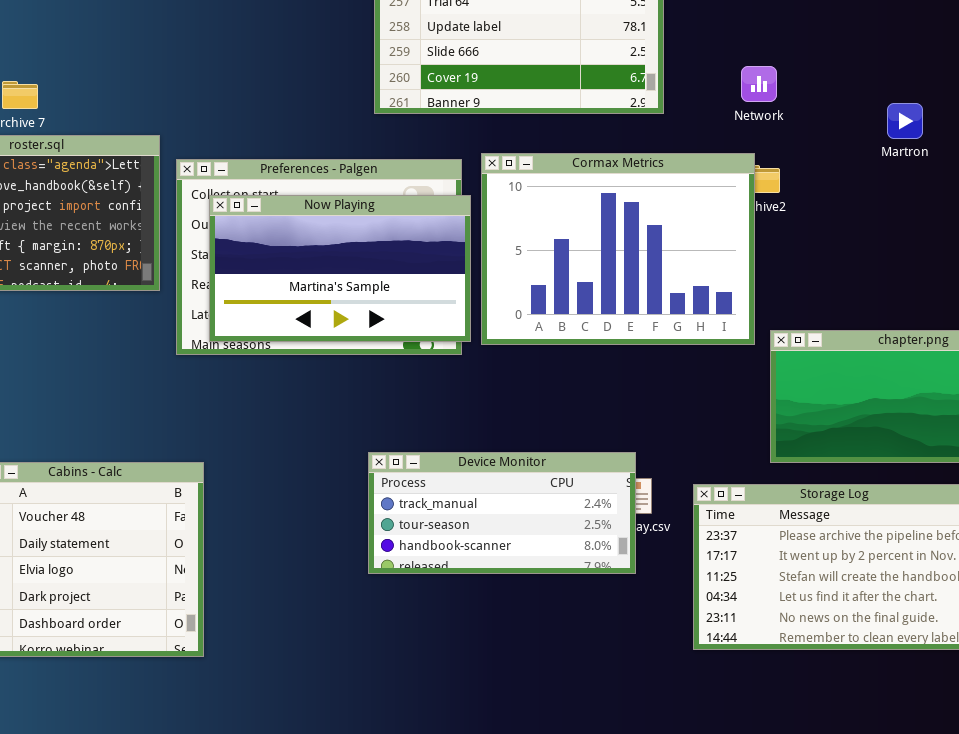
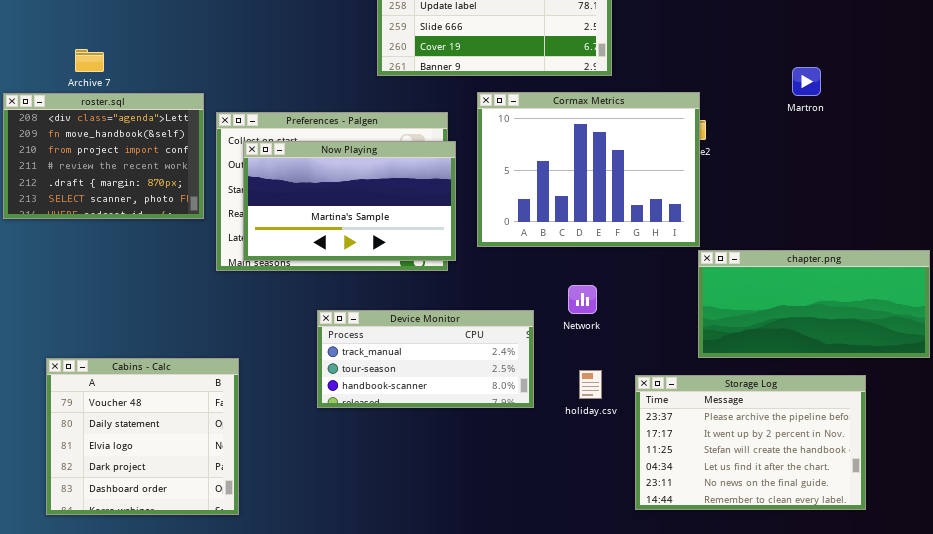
Network: [741,66,777,102] -> [568,285,597,314], moved
Cormax Metrics: [481,153,755,345] -> [477,92,700,247], moved
Device Monitor: [368,452,636,574] -> [317,310,534,408], moved

